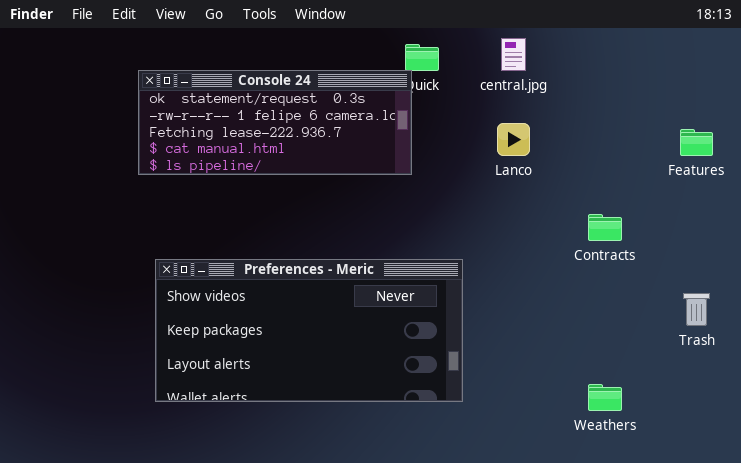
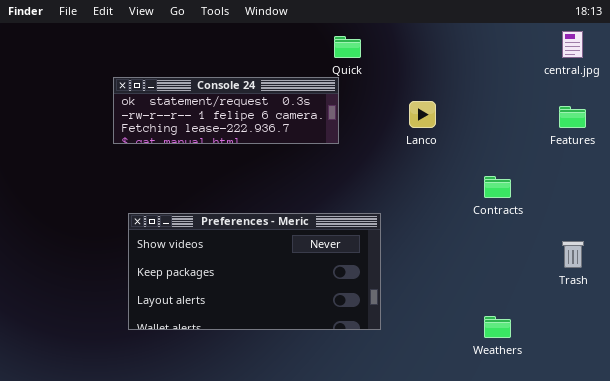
central.jpg: [501,38,526,71] -> [562,31,583,58], moved
Console 24: [138,70,412,175] -> [113,77,339,144], resized

